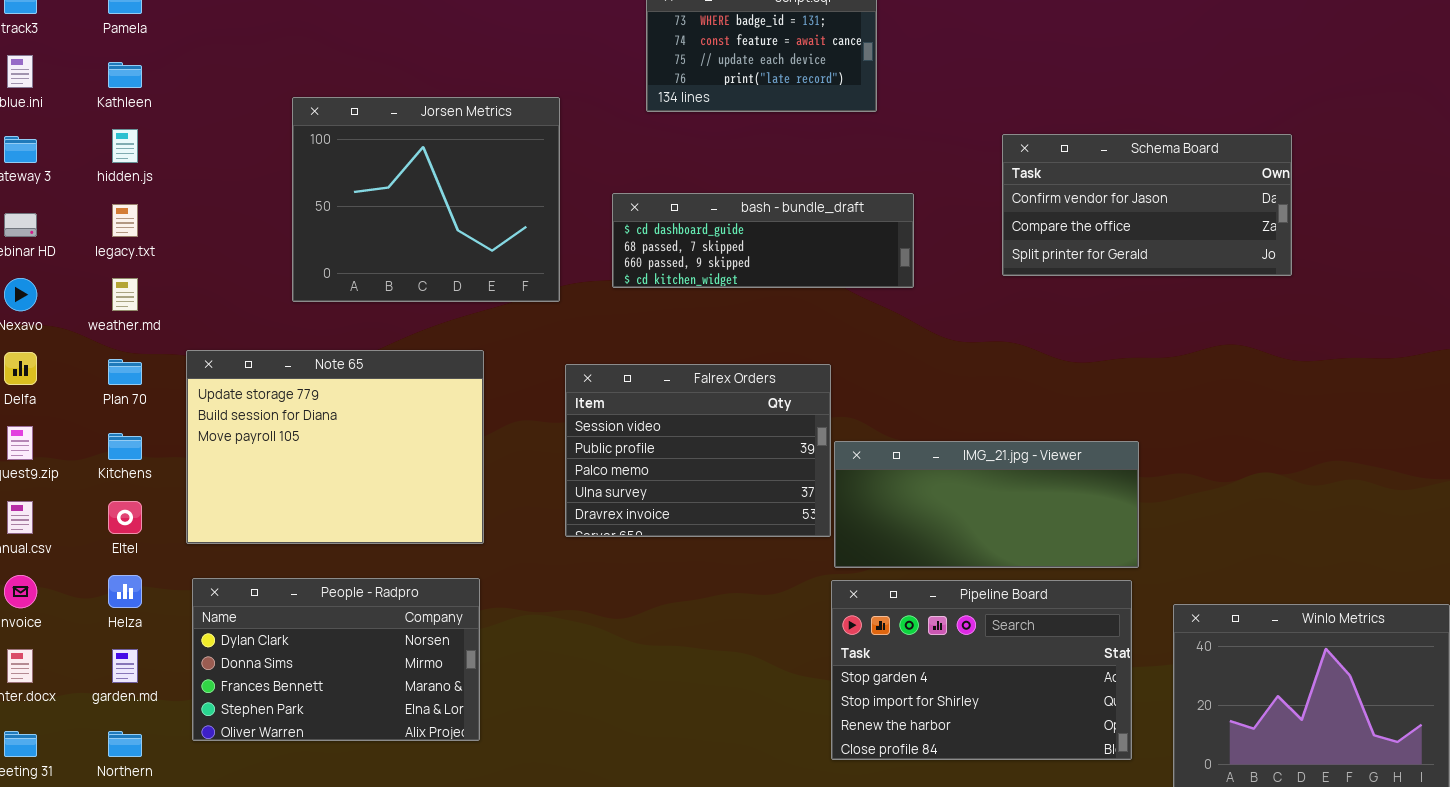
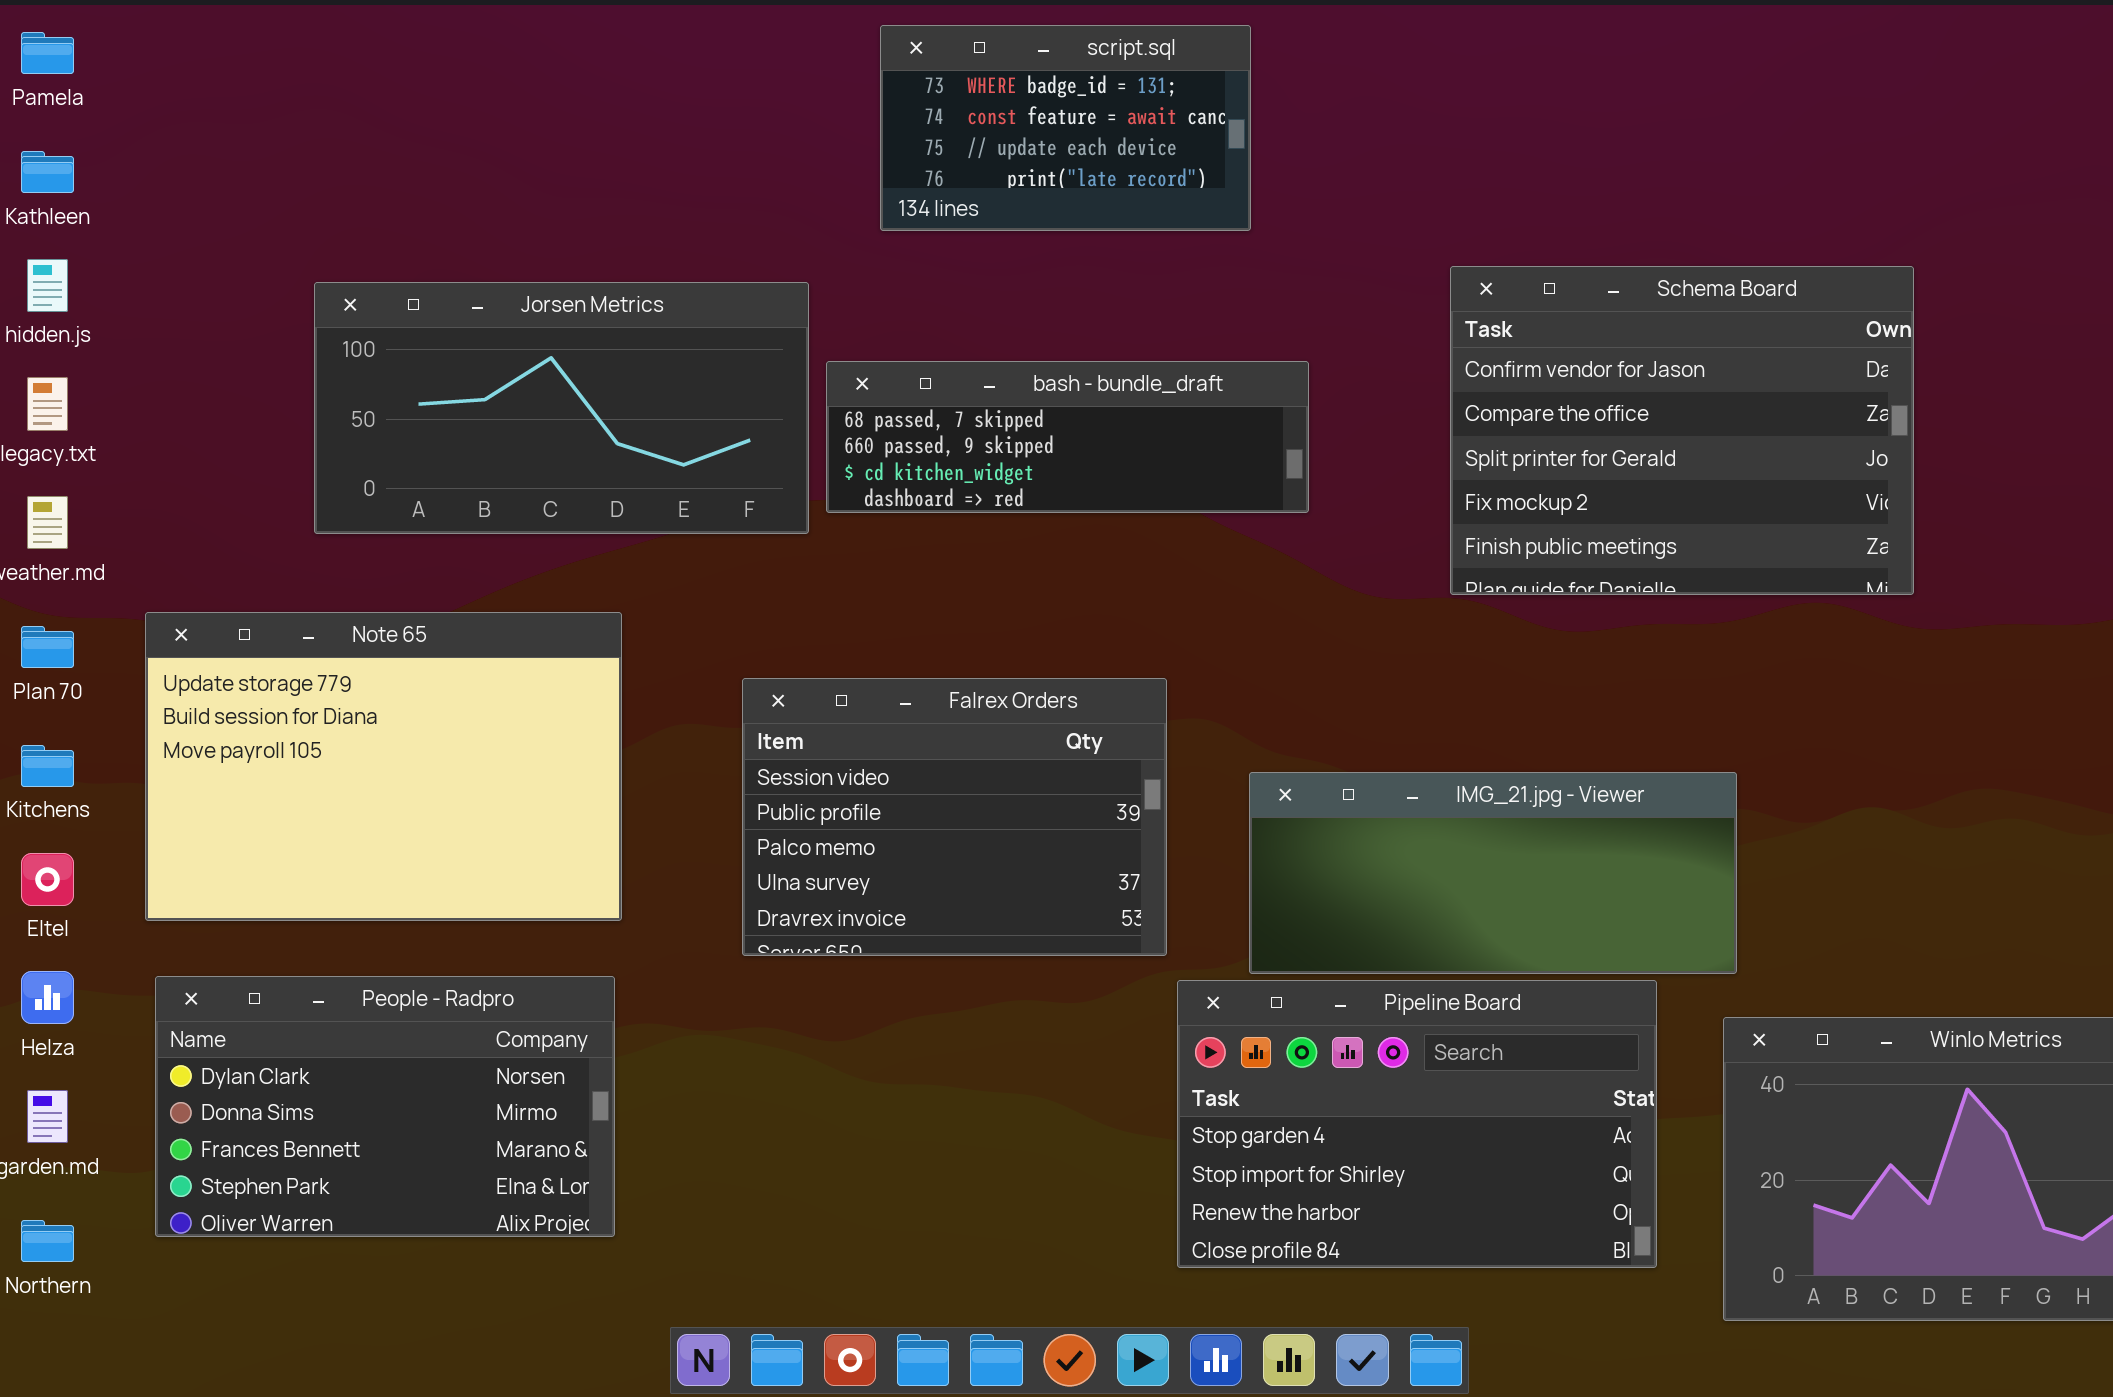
Jorsen Metrics: [292,97,560,302] -> [314,282,809,534], resized
Schema Board: [1002,134,1292,276] -> [1450,266,1914,595], resized
bash - bundle_draft: [612,193,914,288] -> [826,361,1309,513], scrolled down 1 row
Falrex Orders: [565,364,831,537] -> [742,678,1167,956], moved
IMG_21.jpg - Viewer: [834,441,1139,568] -> [1249,772,1737,974], moved

